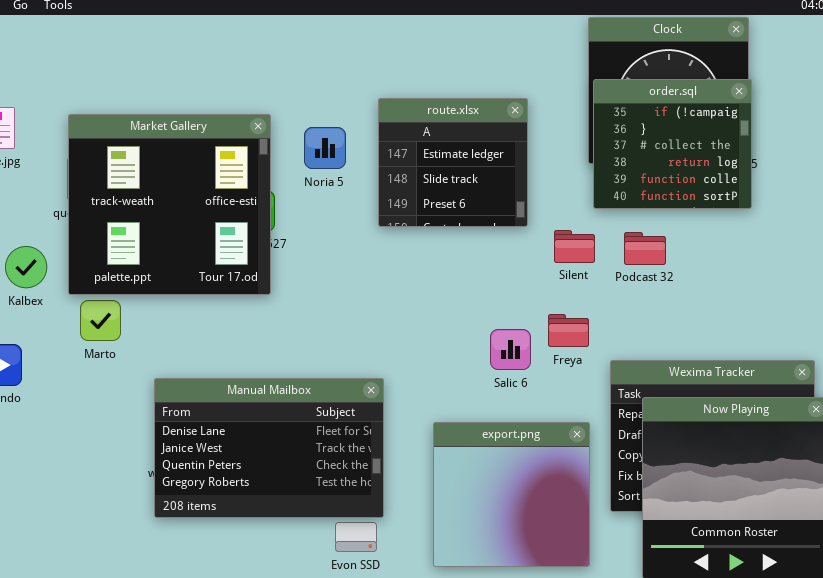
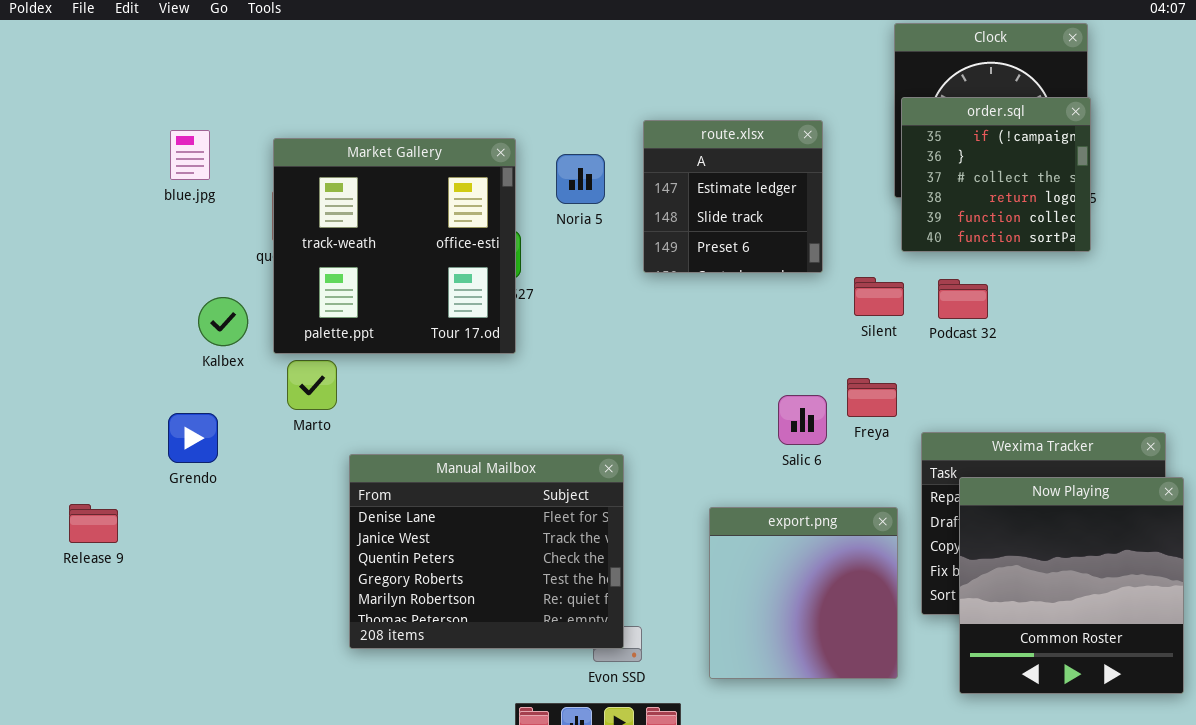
Manual Mailbox: [154,378,384,518] -> [349,454,624,649], moved, resized

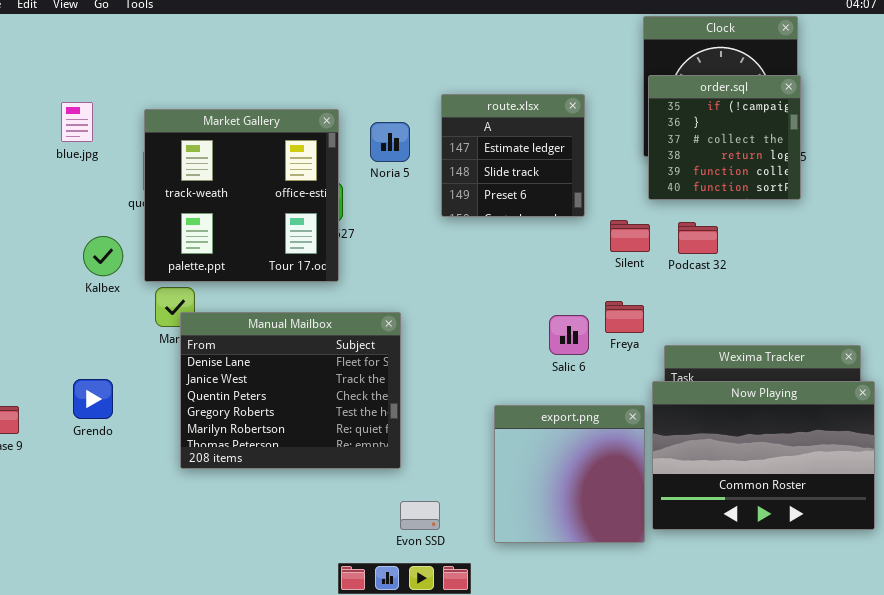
Grendo: [168,413,218,463] -> [73,379,113,419], moved
Manual Mailbox: [349,454,624,649] -> [180,312,401,469], moved
Now Playing: [959,477,1184,694] -> [652,381,875,530], resized

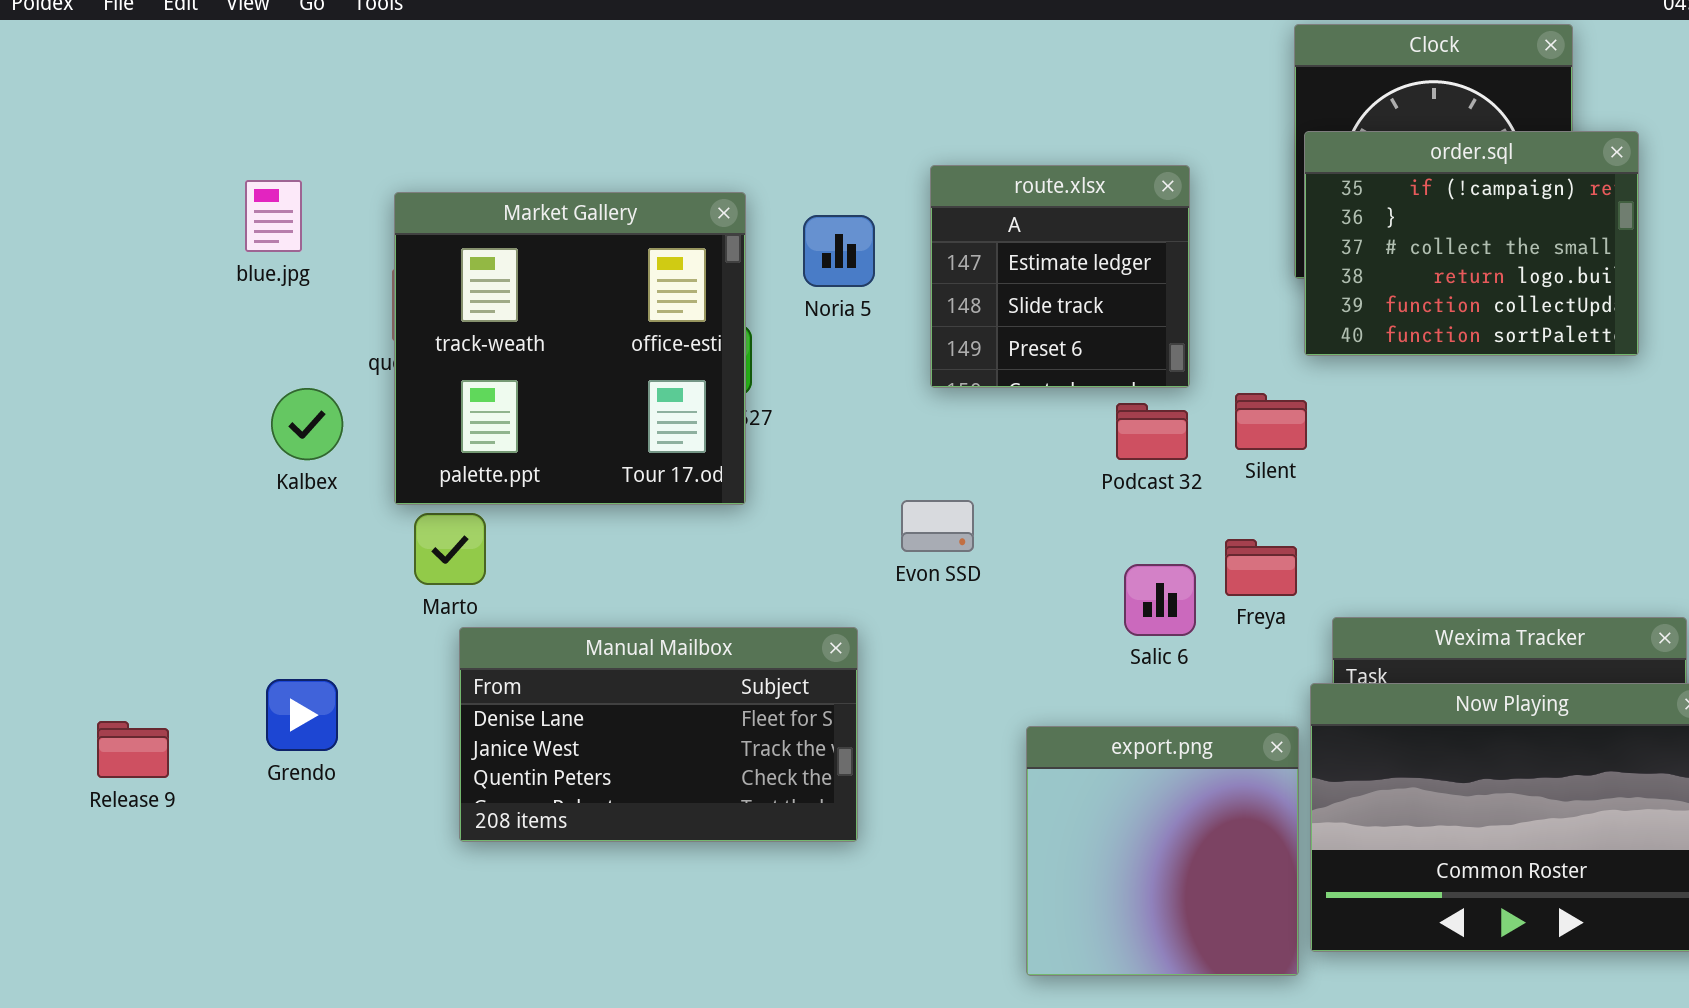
order.sql: [648,75,801,200] -> [1304,131,1639,356], resized
Podcast 32: [678,222,718,254] -> [1116,403,1188,460], moved
Kalbex: [83,236,123,276] -> [271,388,343,460], moved
Manual Mailbox: [180,312,401,469] -> [459,627,858,842], resized
Evon SSD: [400,501,440,530] -> [901,500,974,552], moved

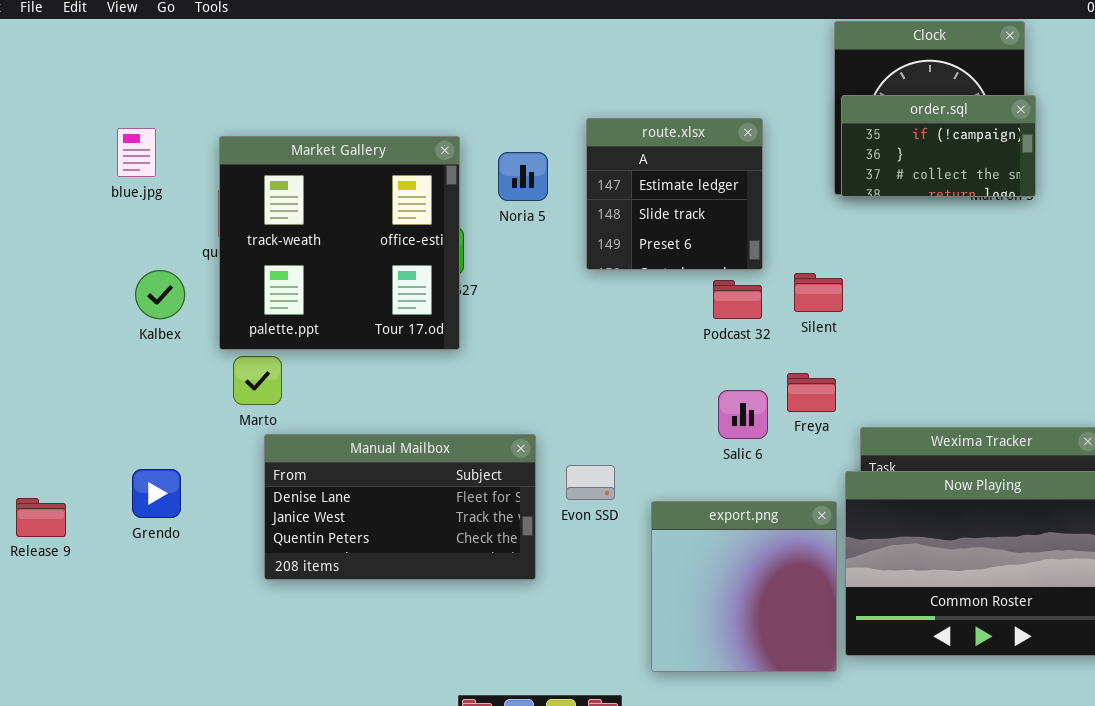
order.sql: [1304,131,1639,356] -> [841,95,1036,197], resized
Evon SSD: [901,500,974,552] -> [566,465,615,500], moved

